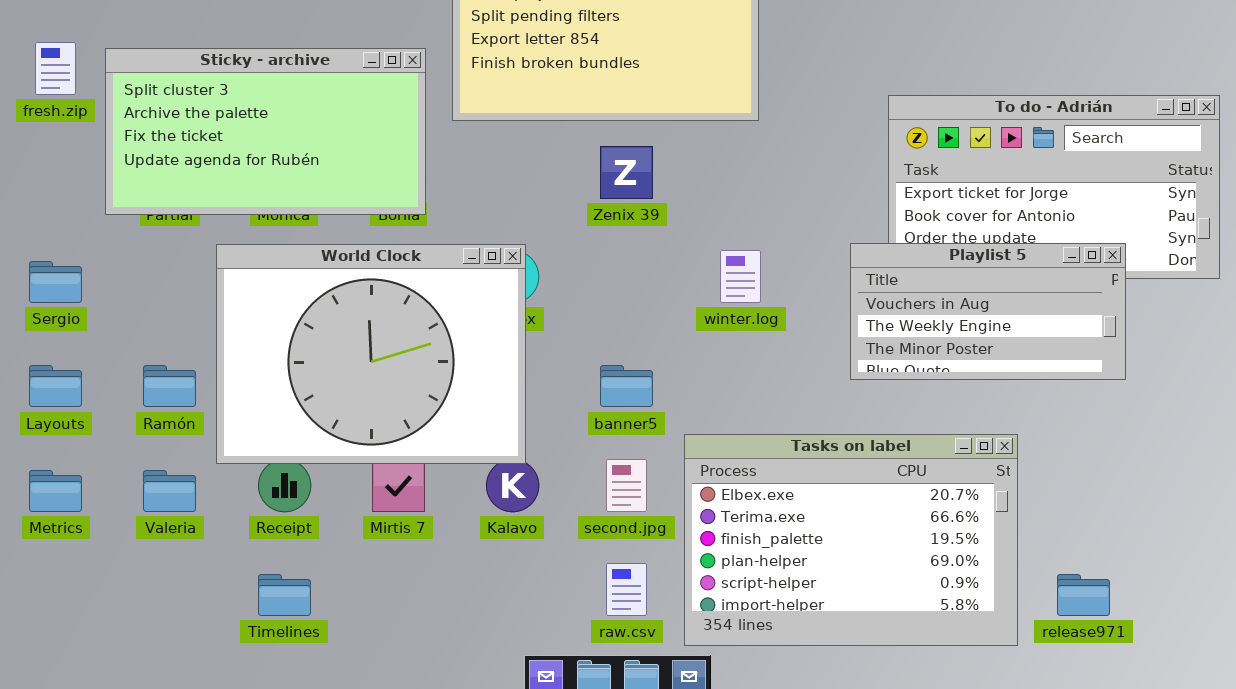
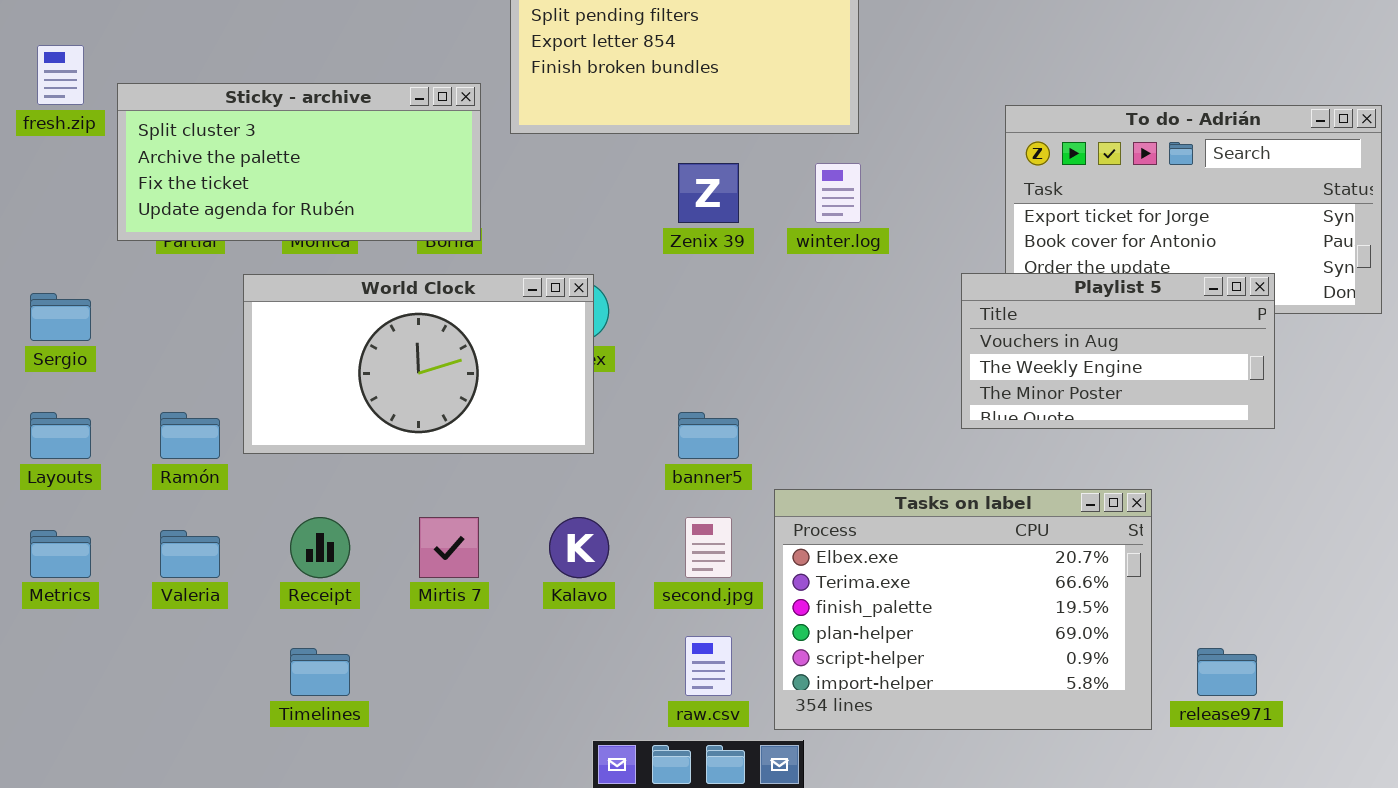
Sticky - archive: [105,48,426,215] -> [117,83,481,241], resized
World Clock: [216,244,526,464] -> [243,274,594,454], resized
winter.log: [720,250,761,303] -> [815,163,861,223], moved

